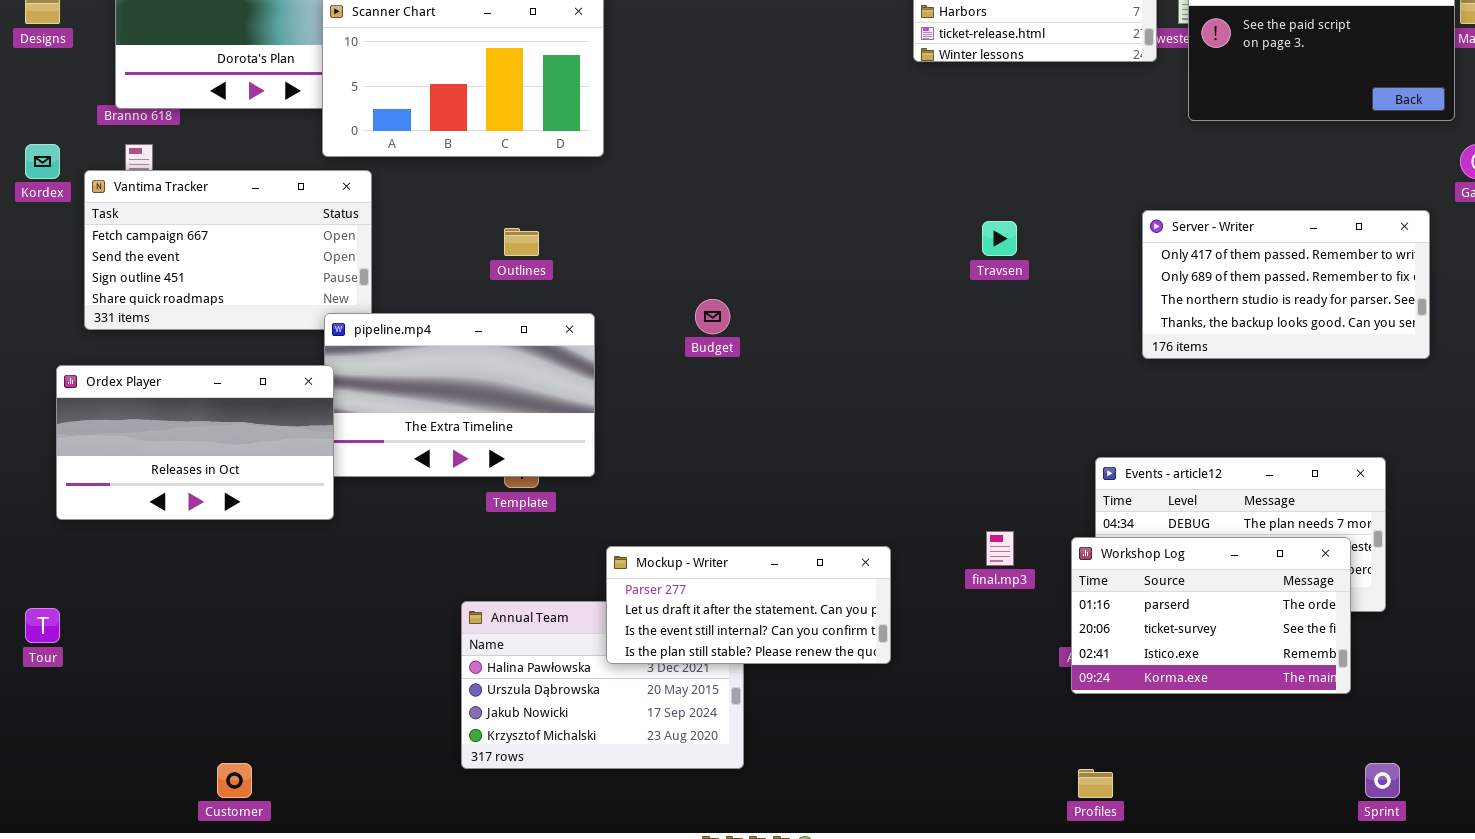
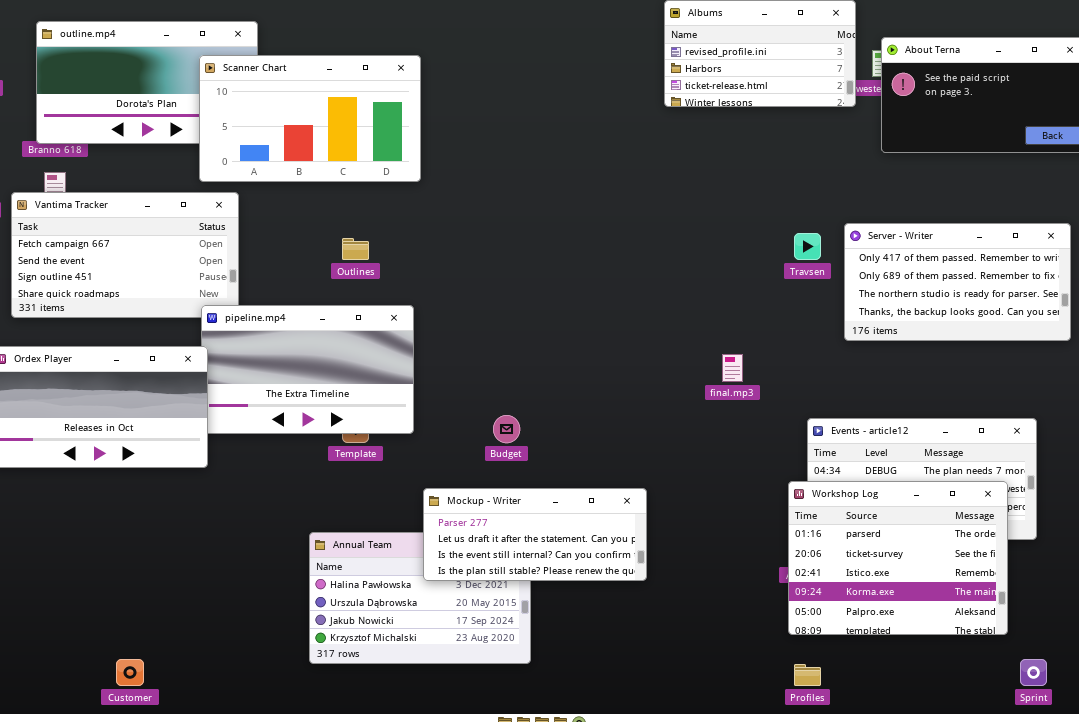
Travsen: [982,221,1017,256] -> [794,233,821,260], moved
Budget: [695,299,730,334] -> [493,415,520,443], moved
final.mp3: [986,531,1014,566] -> [722,354,743,382], moved
Workshop Log: [1071,537,1351,694] -> [788,481,1008,635], resized

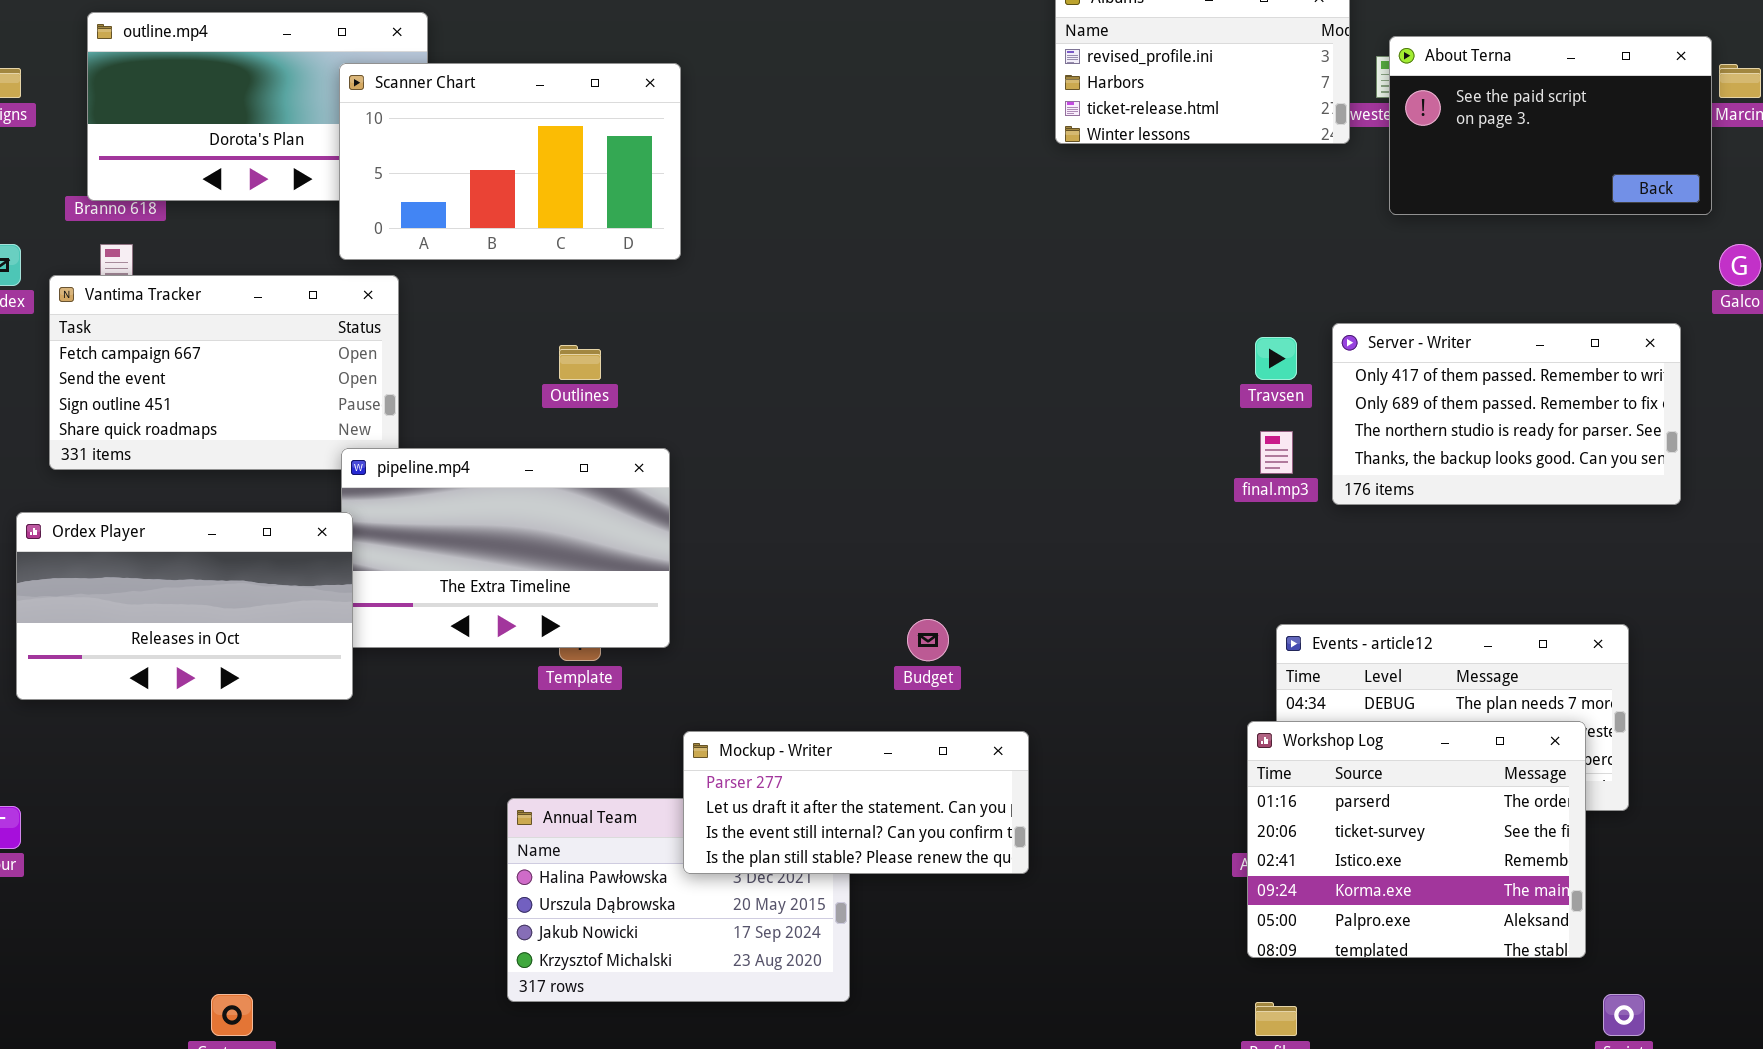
final.mp3: [722,354,743,382] -> [1260,431,1293,474], moved
Budget: [493,415,520,443] -> [907,619,949,661], moved

